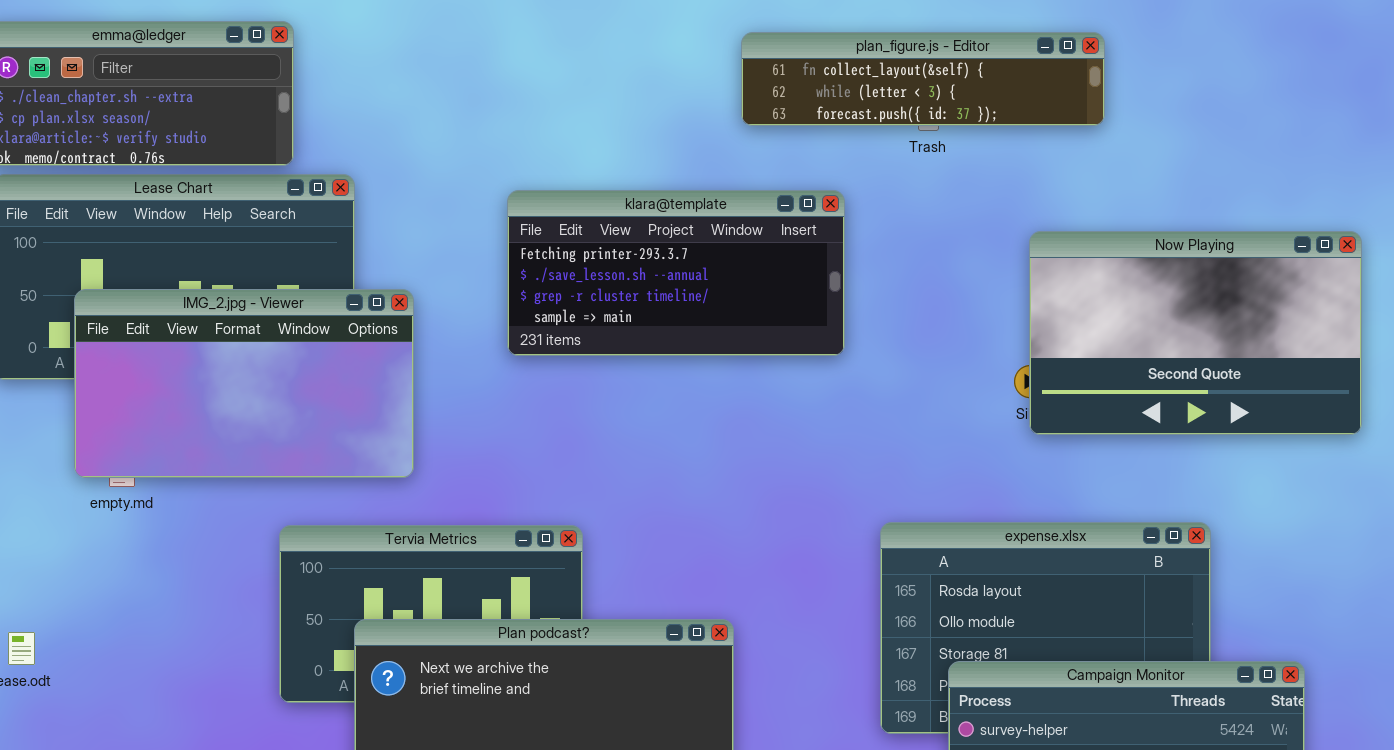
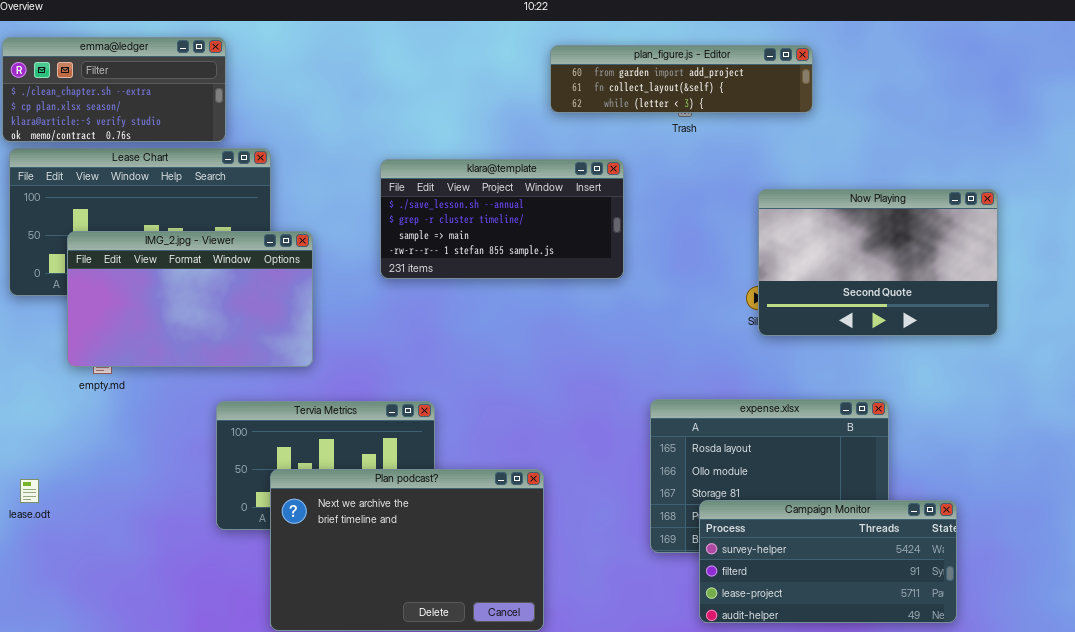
plan_figure.js - Editor: [741,32,1105,126] -> [550,45,813,113], scrolled up 1 row
klara@template: [507,190,845,356] -> [380,159,624,279], scrolled down 1 row

